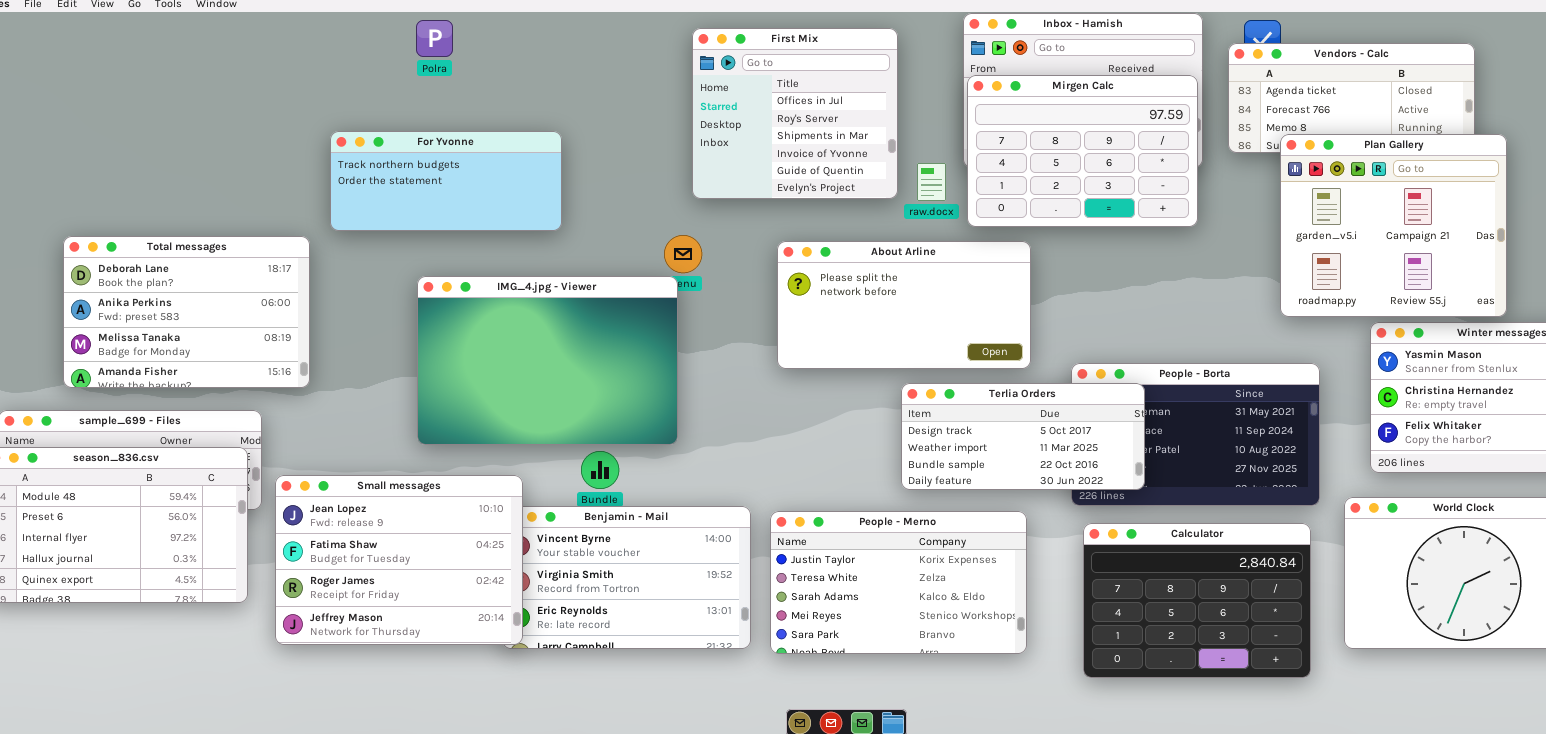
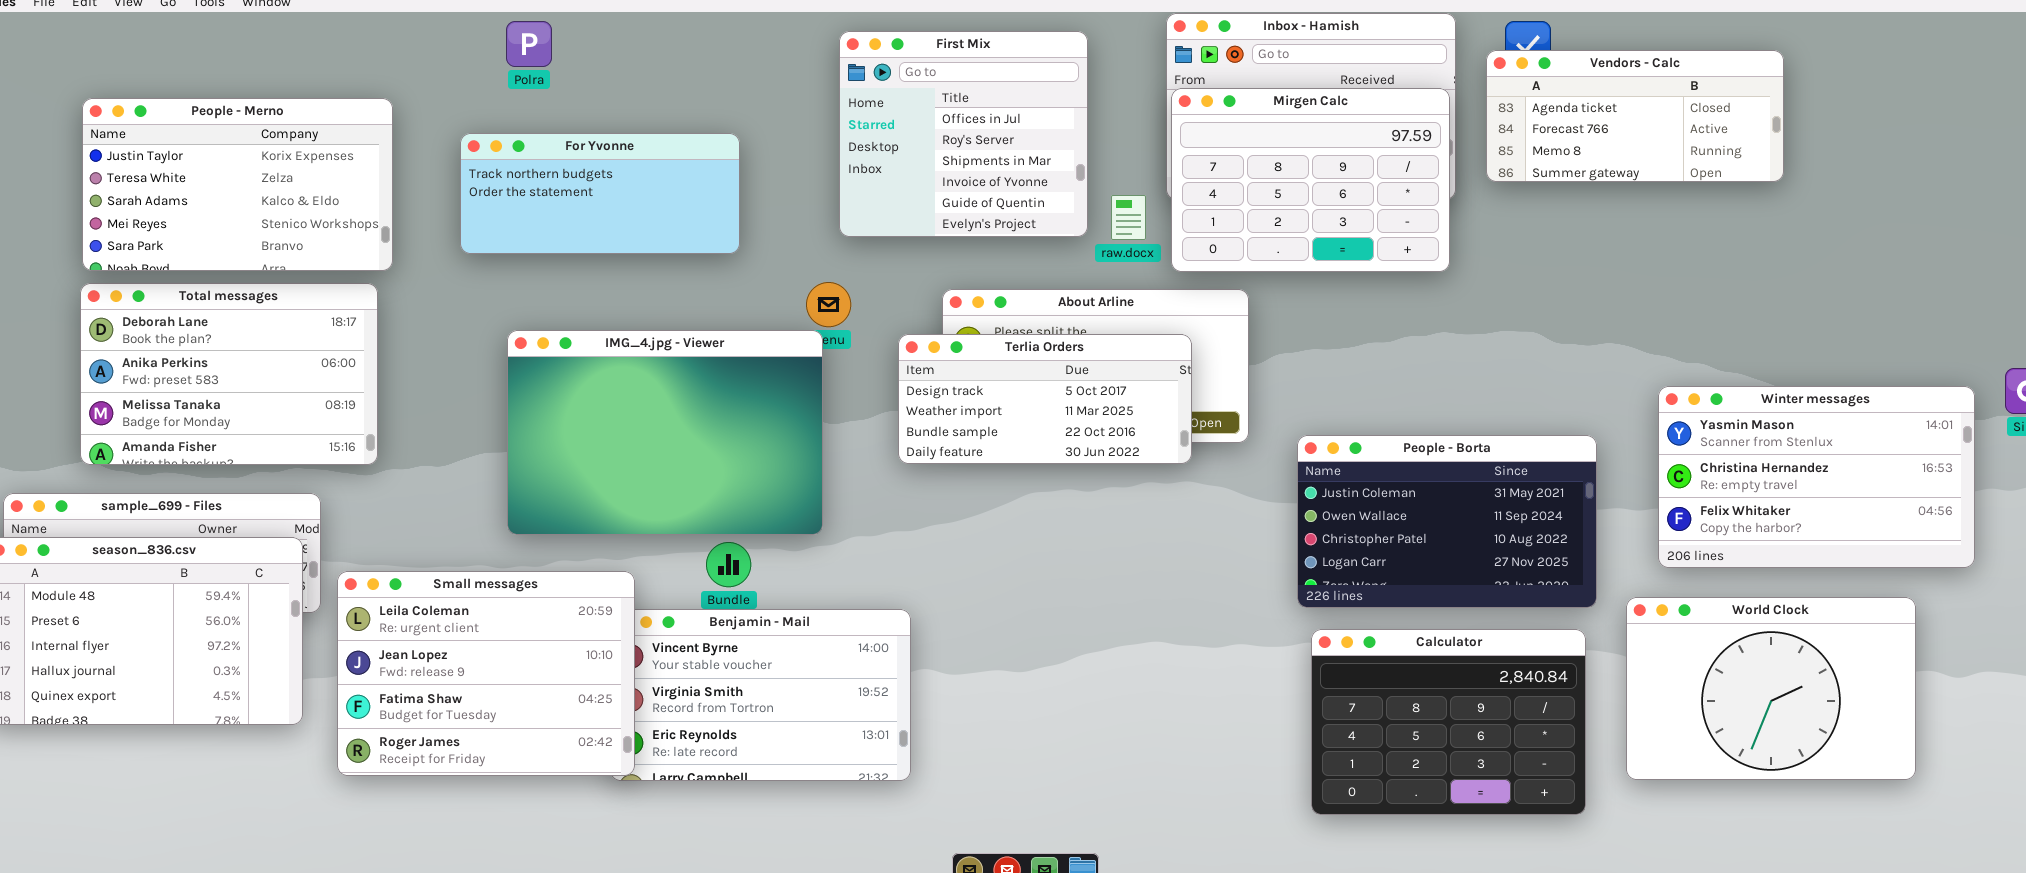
For Yvonne: [330,131,562,231] -> [460,133,740,254], moved
Plan Gallery: [1280,134,1507,317] -> none, closed
Terlia Orders: [901,383,1145,490] -> [898,334,1192,464], moved
Small messages: [275,475,523,645] -> [337,571,635,776], scrolled up 1 row
People - Merno: [770,511,1027,654] -> [82,98,393,271], moved

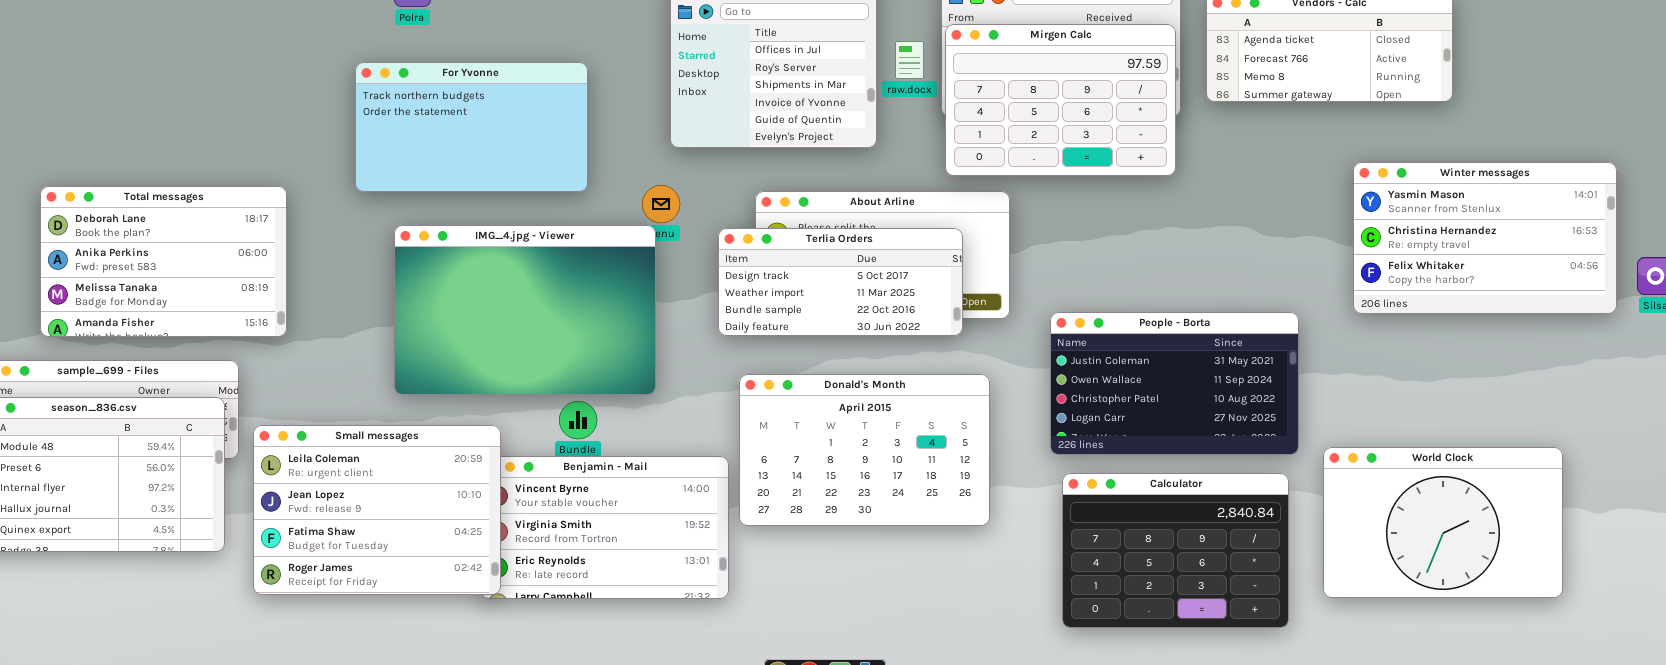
People - Merno: [82,98,393,271] -> none, closed
For Yvonne: [460,133,740,254] -> [355,62,588,192], resized
raw.docx: [1111,195,1146,240] -> [895,41,924,79], moved
Winter messages: [1658,386,1975,568] -> [1353,162,1617,314], moved
Donald's Month: none -> [739,374,990,526], opened

